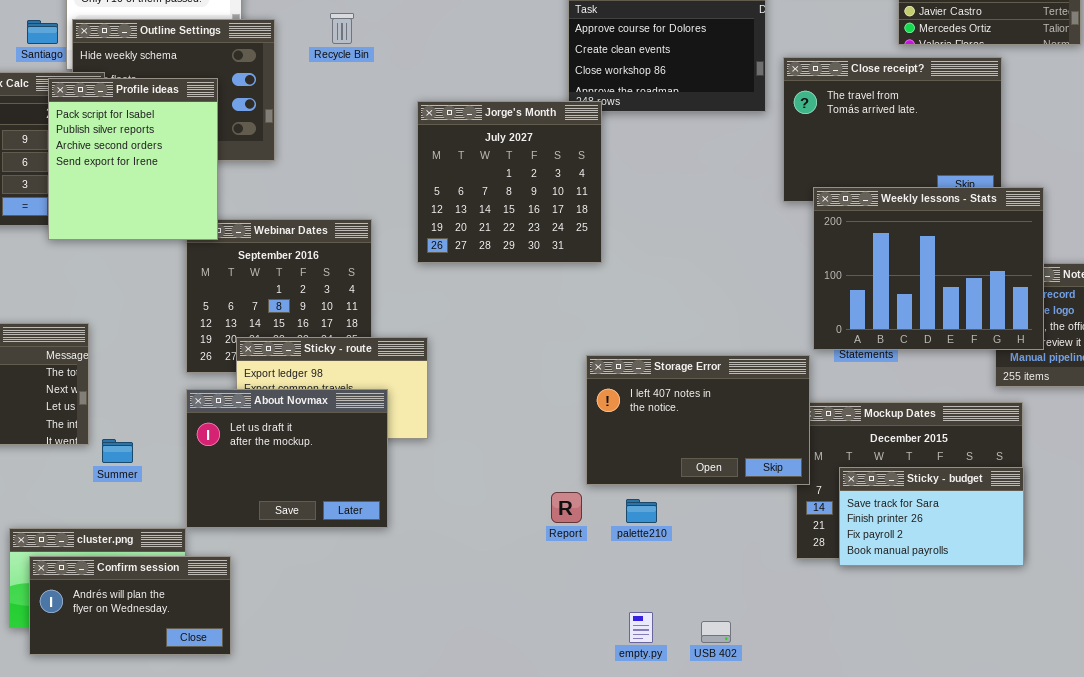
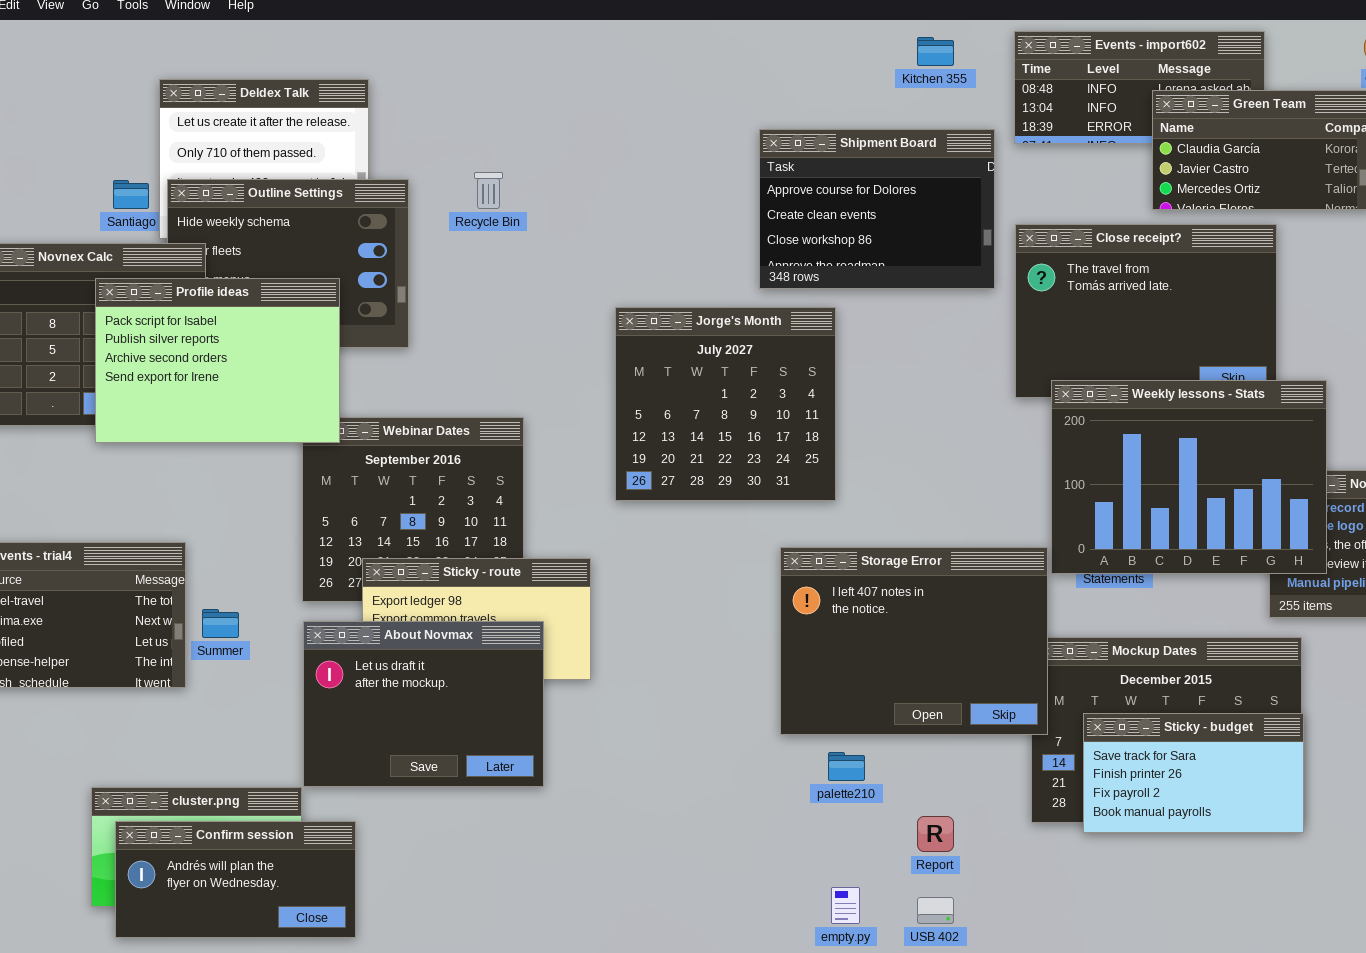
Profile ideas: [48,78,218,240] -> [95,278,340,443], resized
Jorge's Month: [417,101,602,263] -> [615,307,836,501], moved
Storage Error: [586,355,810,485] -> [780,547,1048,735], resized
Summer: [102,439,133,463] -> [202,609,239,638], moved
Report: [551,492,582,523] -> [917,816,954,852], moved

